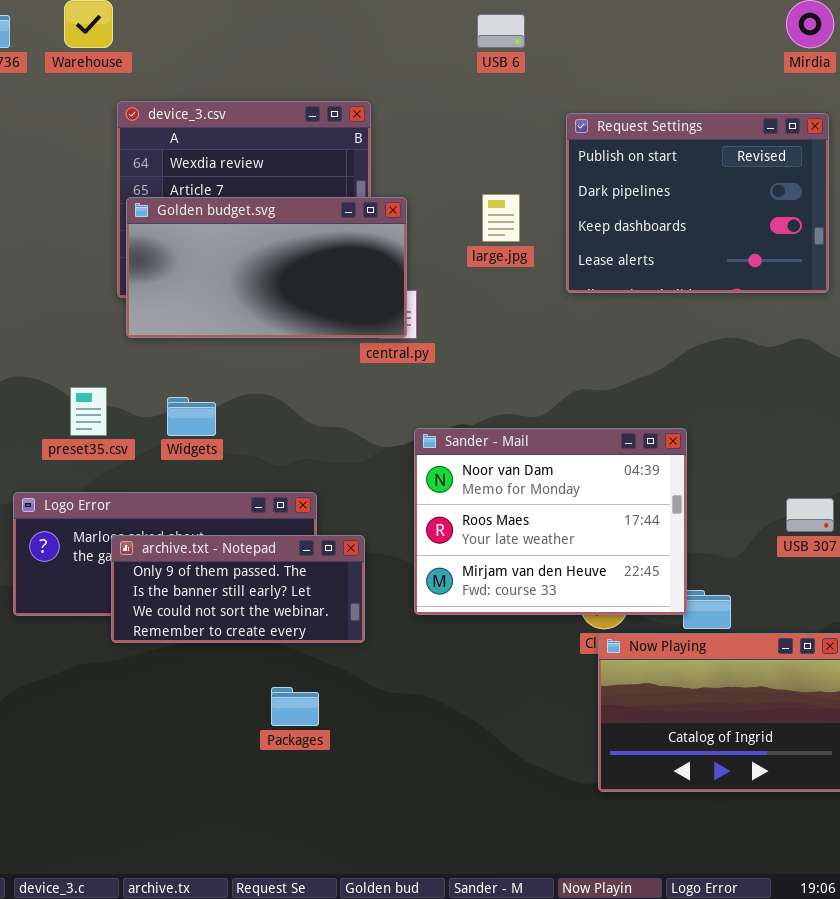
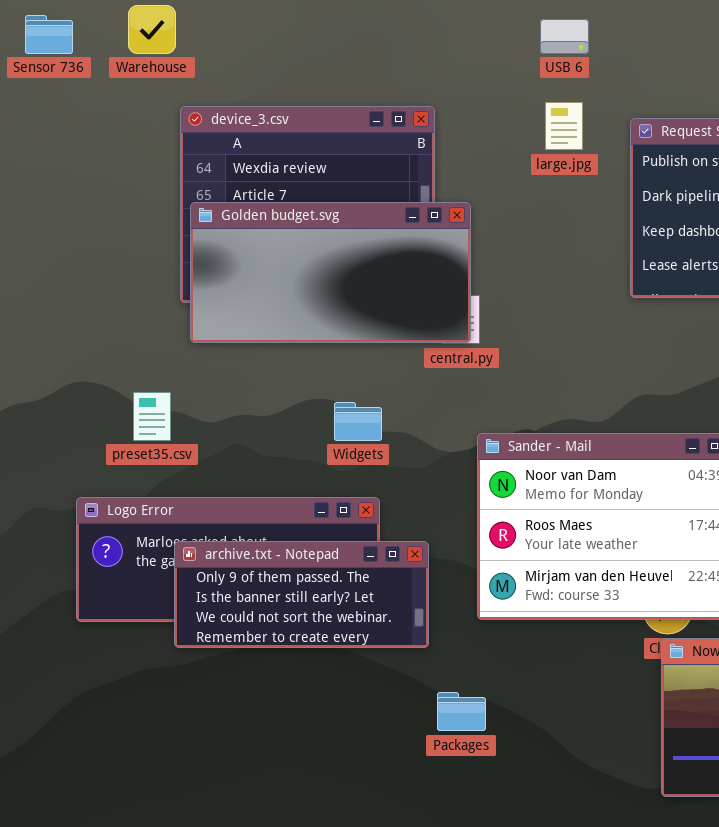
large.jpg: [482,194,520,242] -> [545,102,583,150], moved
Widgets: [167,397,216,436] -> [334,402,382,441], moved
Packages: [271,687,319,726] -> [437,692,486,731], moved

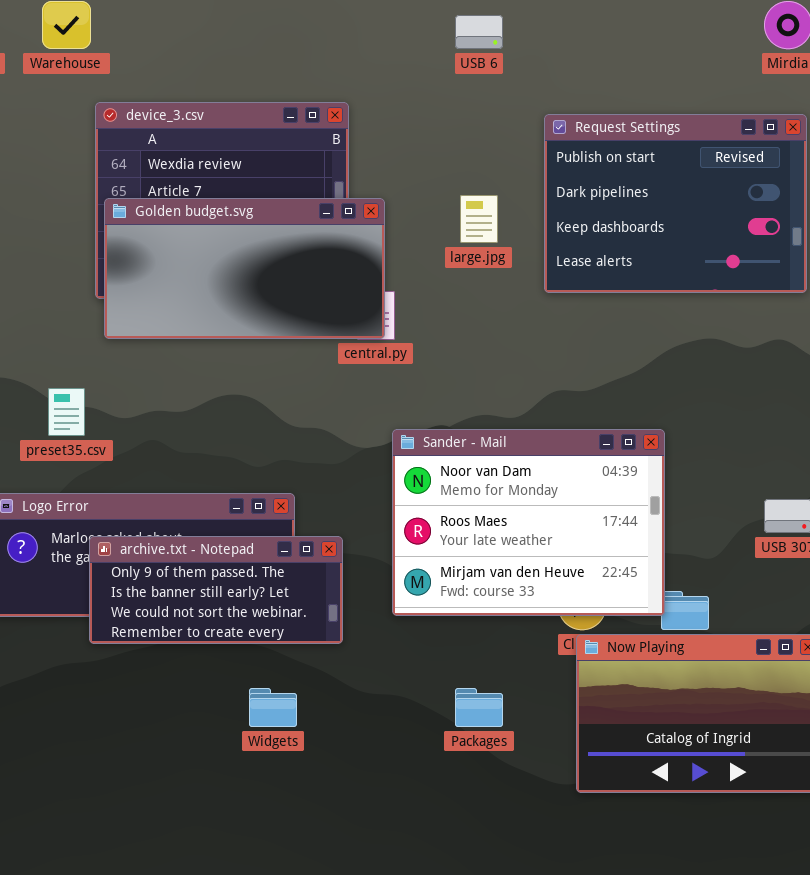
large.jpg: [545,102,583,150] -> [460,195,498,243], moved
Widgets: [334,402,382,441] -> [249,688,297,727], moved
Packages: [437,692,486,731] -> [455,688,503,727], moved

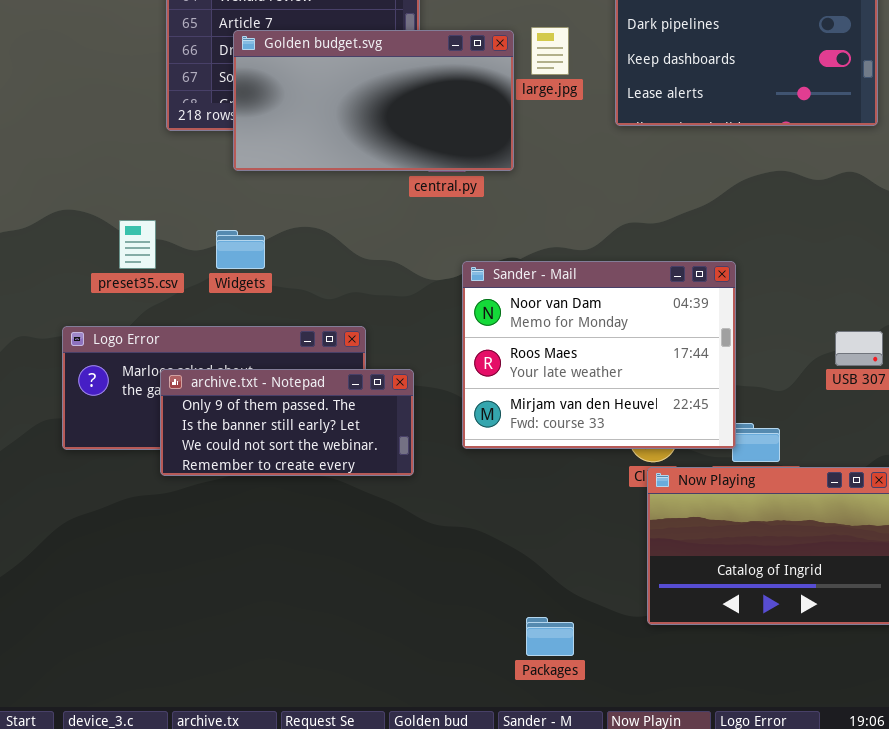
Golden budget.svg: [104,198,385,339] -> [233,30,514,171], moved
Widgets: [249,688,297,727] -> [216,230,265,269], moved
Packages: [455,688,503,727] -> [526,617,574,656], moved

